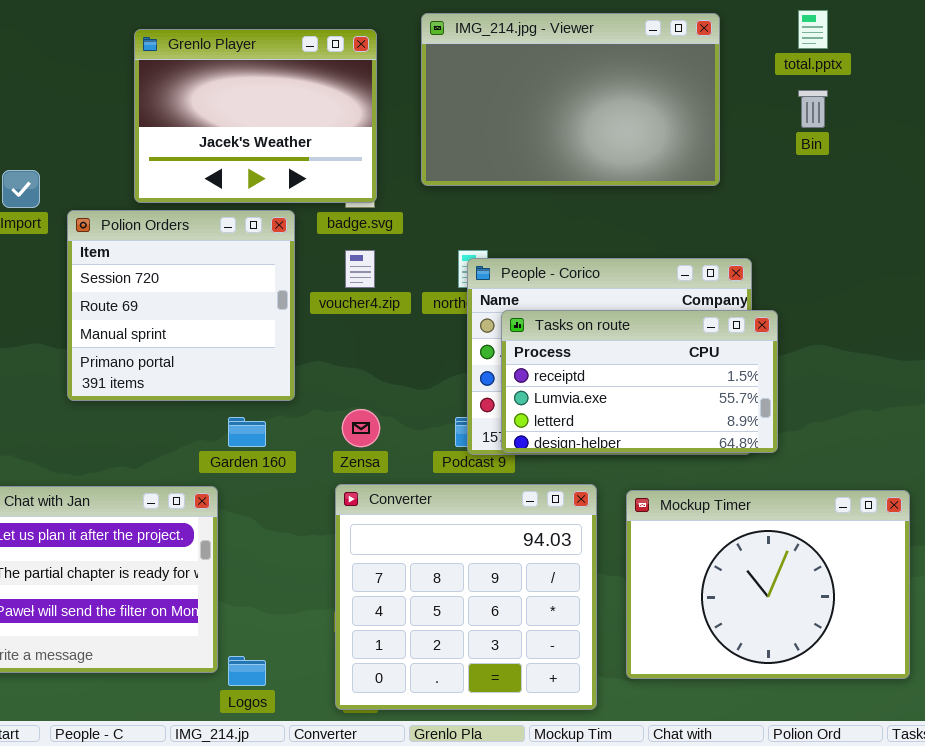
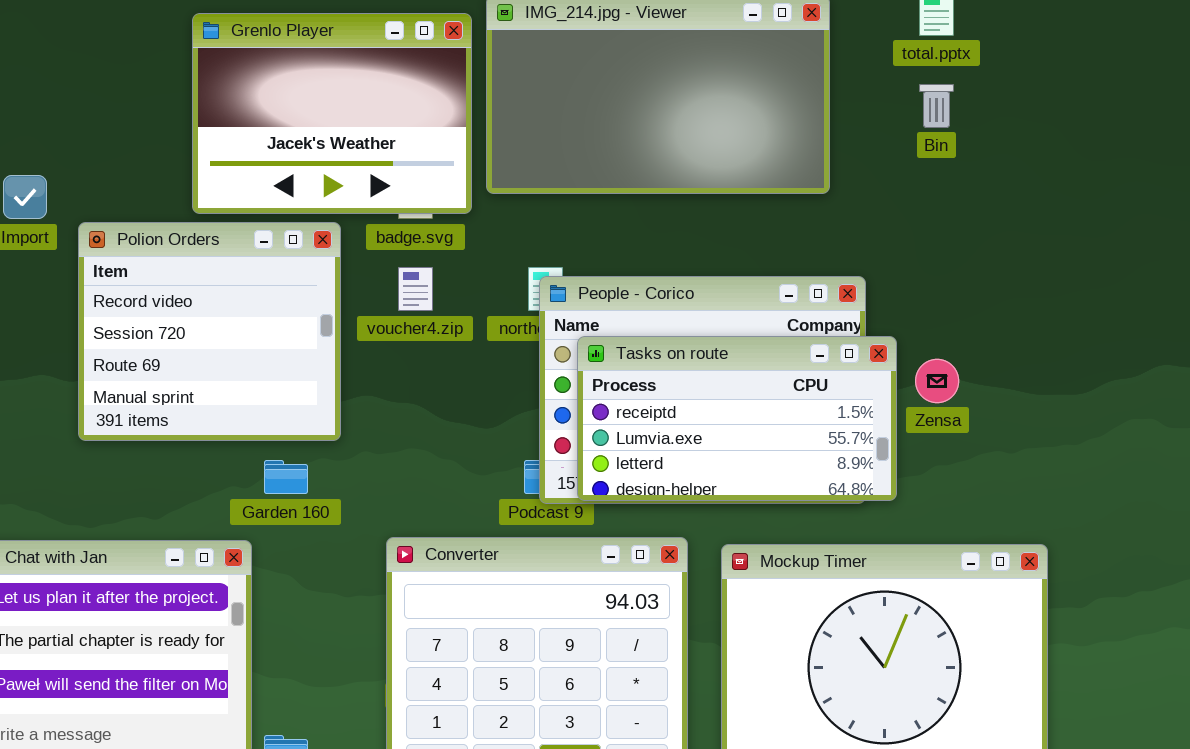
Grenlo Player: [134,29,377,203] -> [192,13,472,214], moved
Polion Orders: [67,210,295,401] -> [78,222,341,441], scrolled up 1 row
Zensa: [342,409,380,447] -> [915,359,959,403], moved

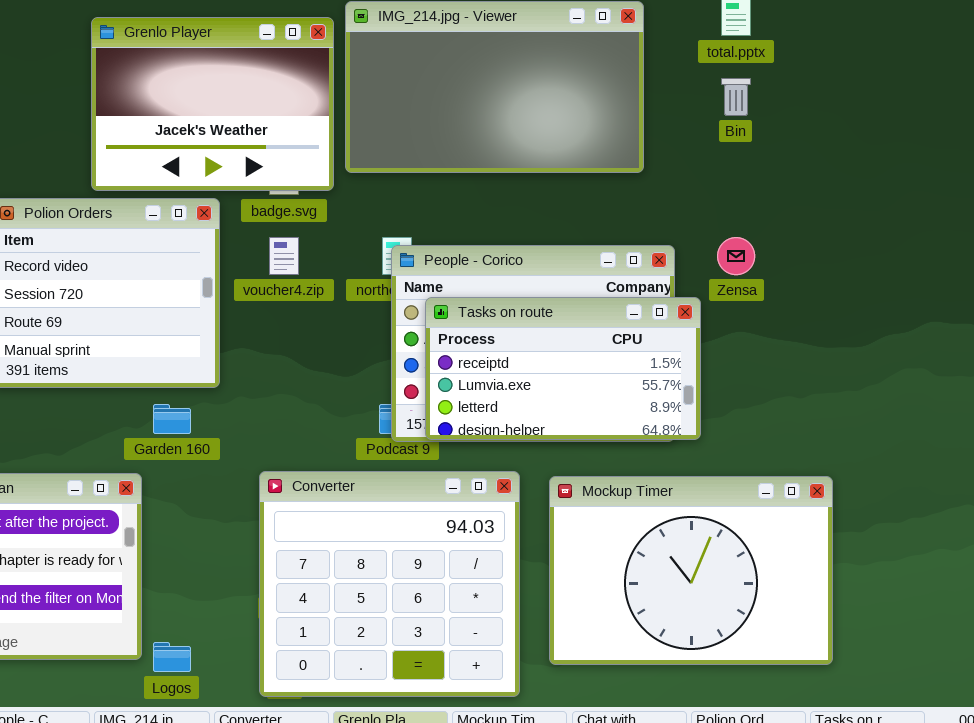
Zensa: [915,359,959,403] -> [717,237,755,275], moved

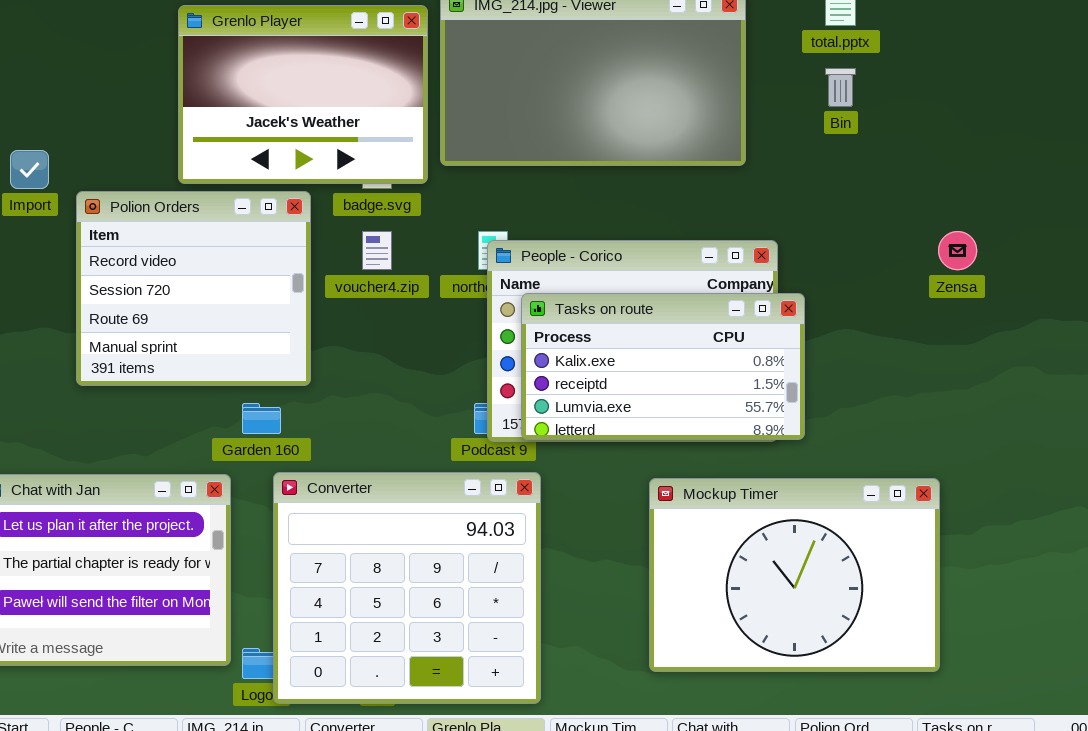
Zensa: [717,237,755,275] -> [938,231,977,270], moved
Tasks on route: [425,297,701,440] -> [521,293,805,440], scrolled up 1 row
Converter: [259,471,520,697] -> [273,472,541,704], moved

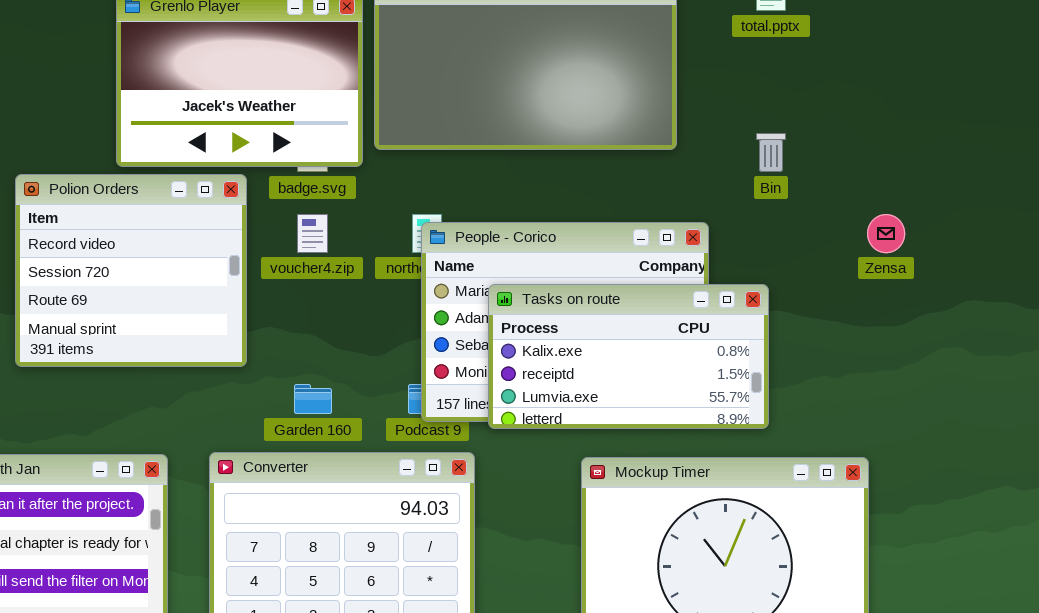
Bin: [825,68,856,107] -> [756,133,786,172], moved
Tasks on route: [521,293,805,440] -> [488,284,769,429], moved
Garden 160: [242,403,281,434] -> [294,384,332,414], moved

